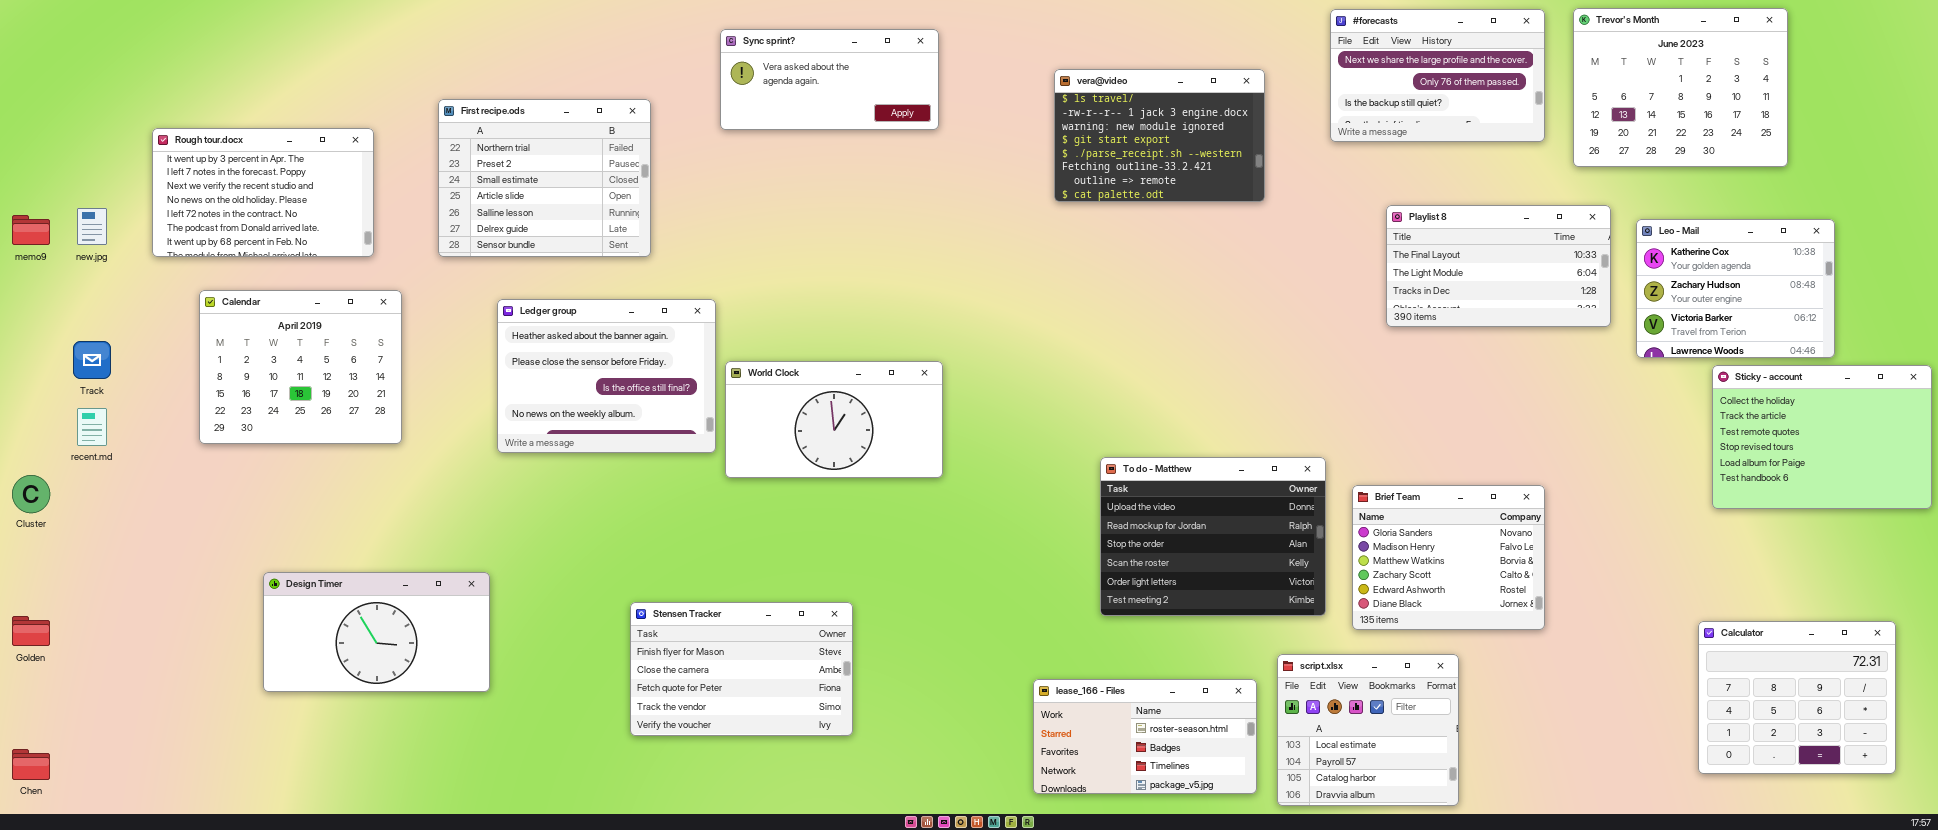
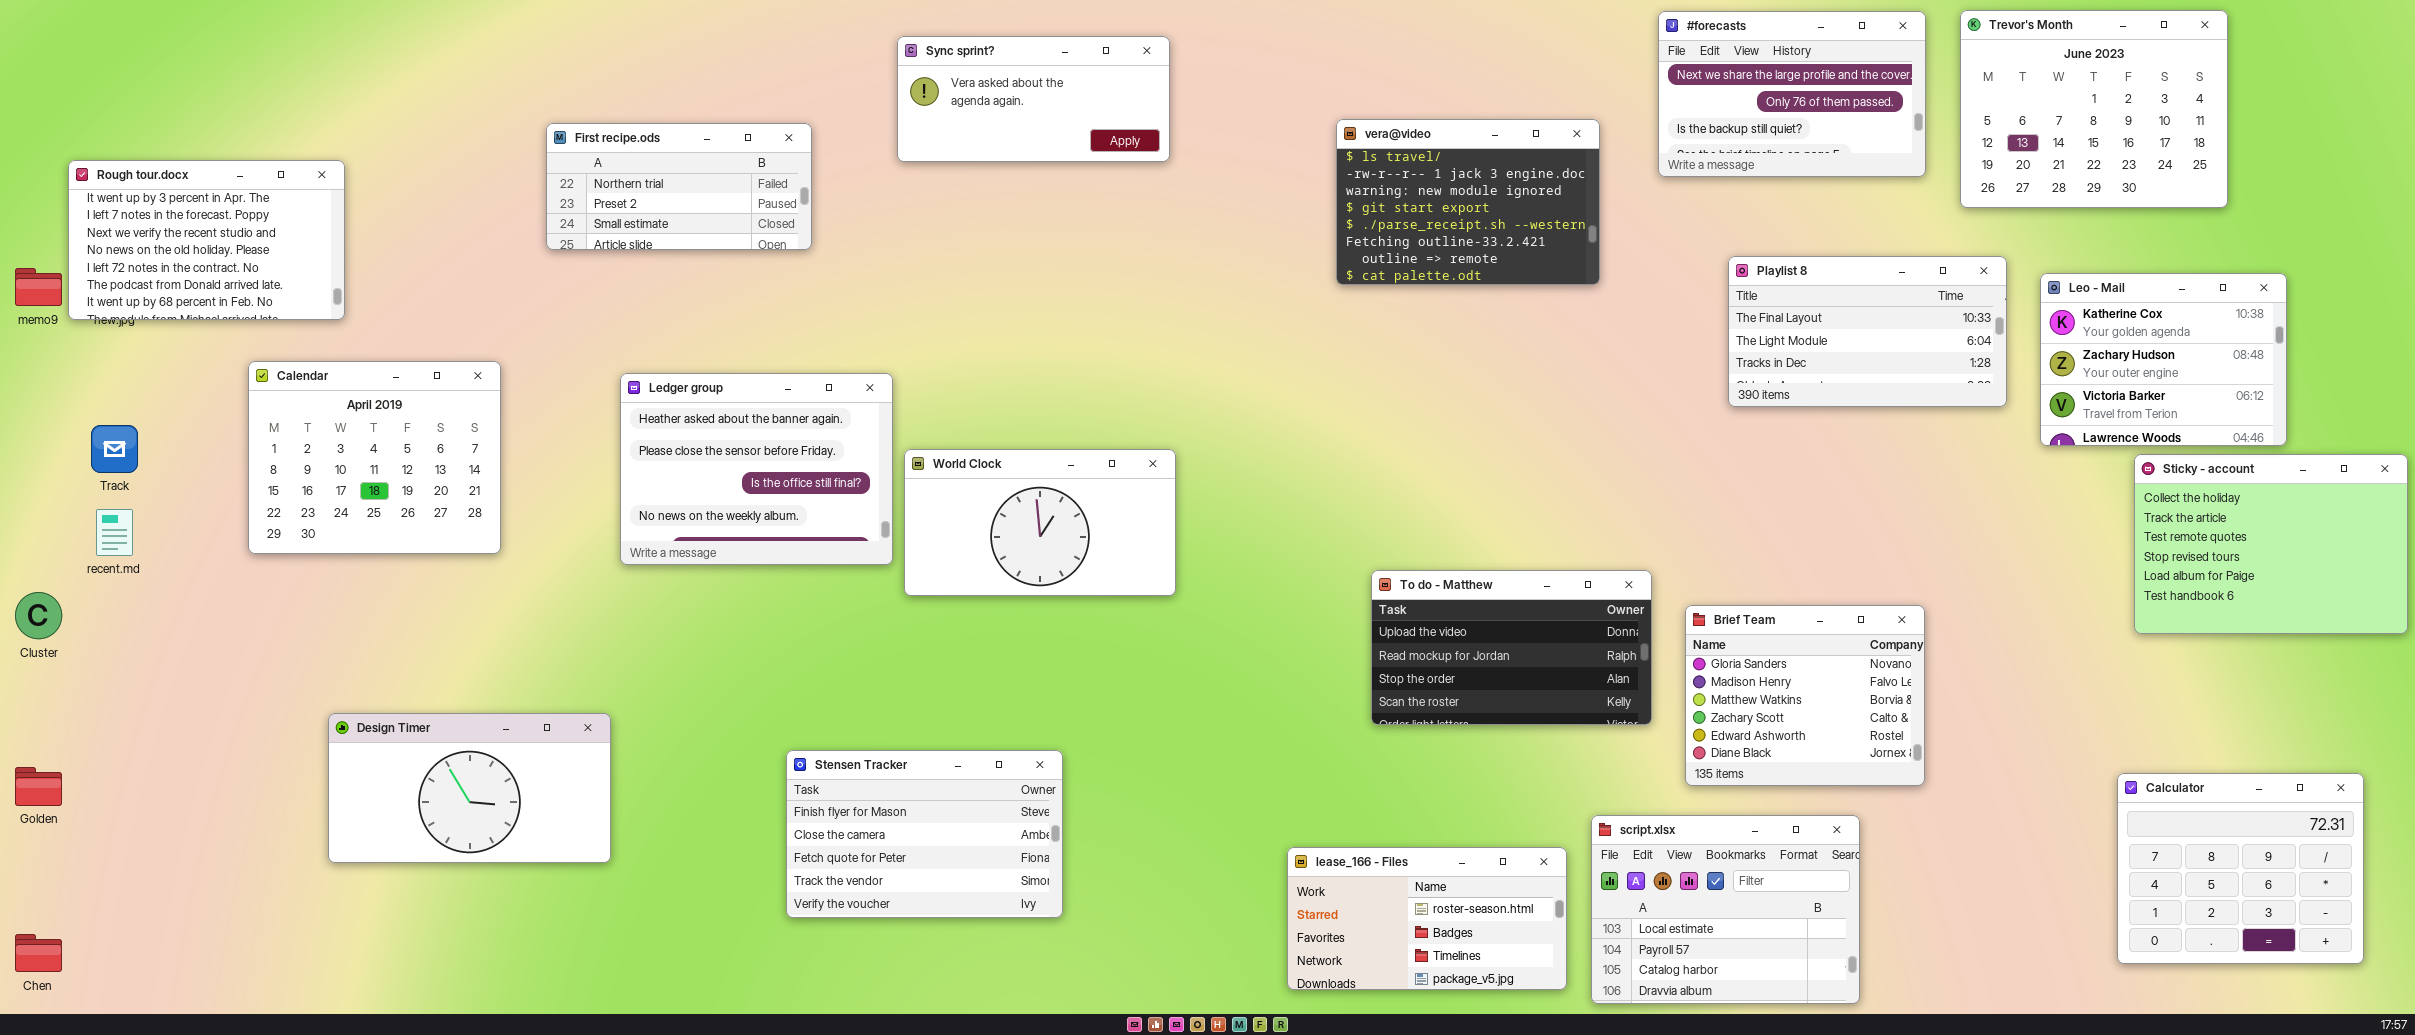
vera@video: [1054,69,1265,202] -> [1336,119,1600,285], moved
First recipe.ods: [438,99,651,257] -> [546,123,812,250], resized
Rough tour.docx: [152,128,374,257] -> [68,160,345,320], moved
To do - Matthew: [1100,457,1326,616] -> [1371,570,1652,725], resized
script.xlsx: [1277,654,1459,806] -> [1591,815,1860,1004], resized

